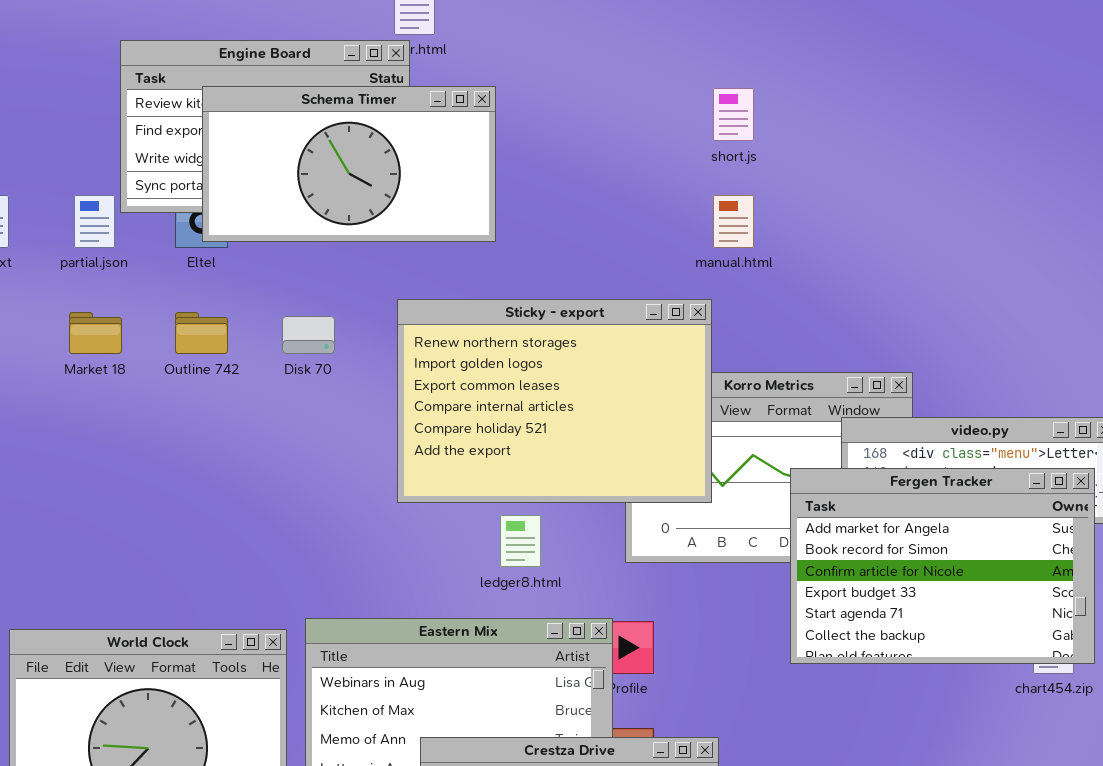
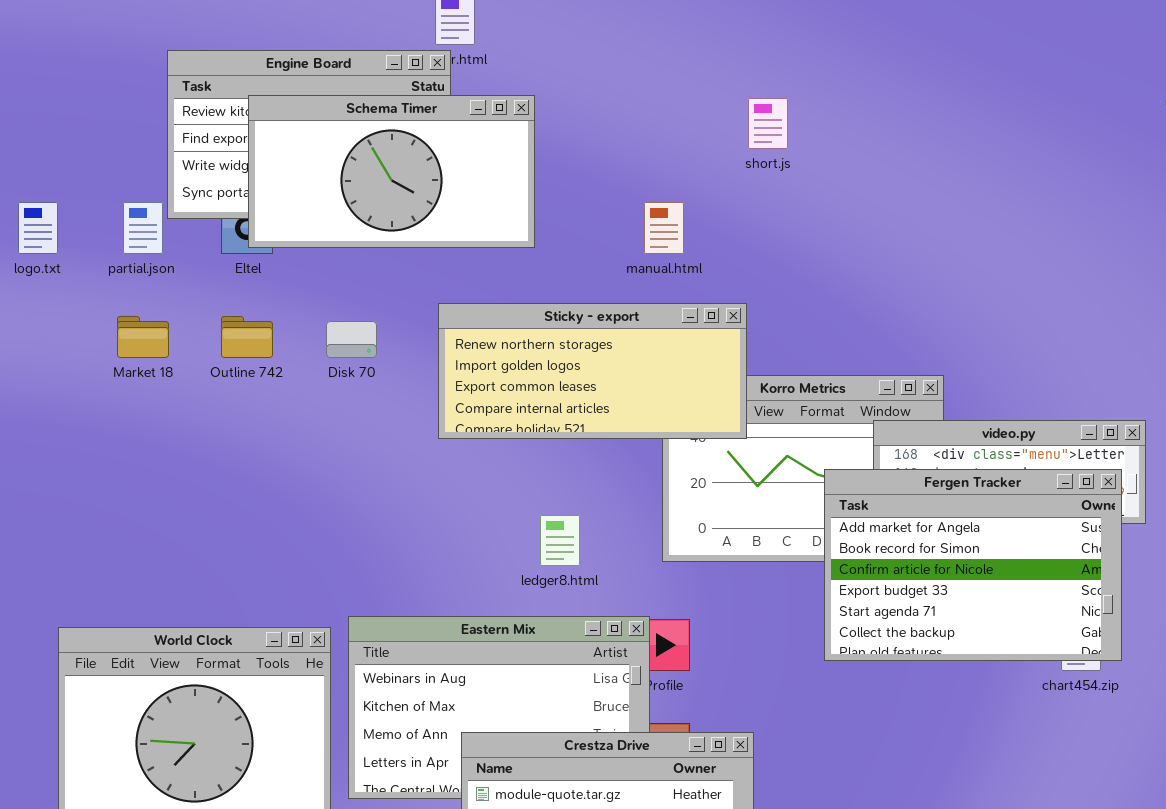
manual.html: [713,195,754,248] -> [644,202,684,254], moved
Sticky - export: [397,299,712,503] -> [438,303,747,439], resized

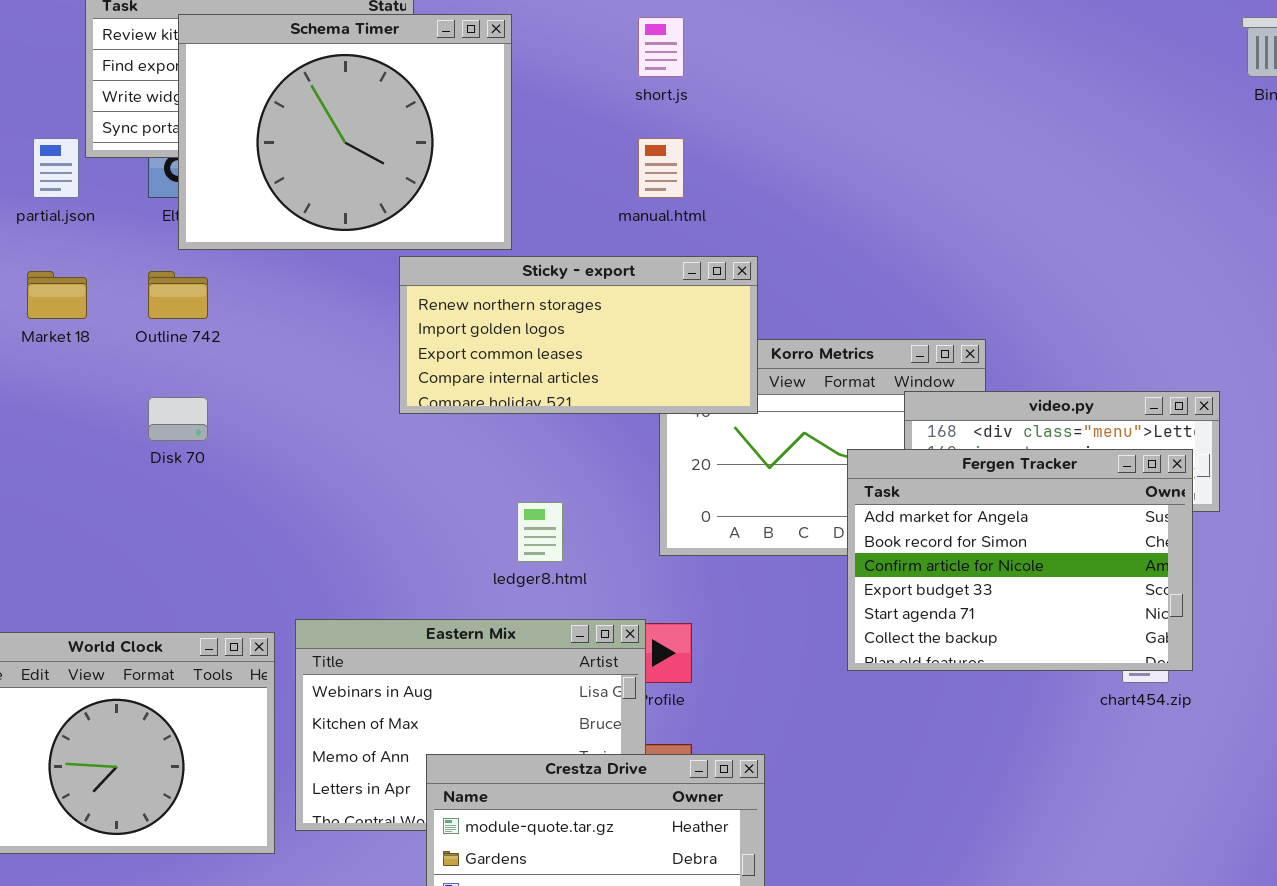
Schema Timer: [248,95,535,248] -> [178,14,512,250], resized
short.js: [748,98,788,149] -> [638,17,684,77], moved
Disk 70: [326,321,377,358] -> [148,397,208,441], moved

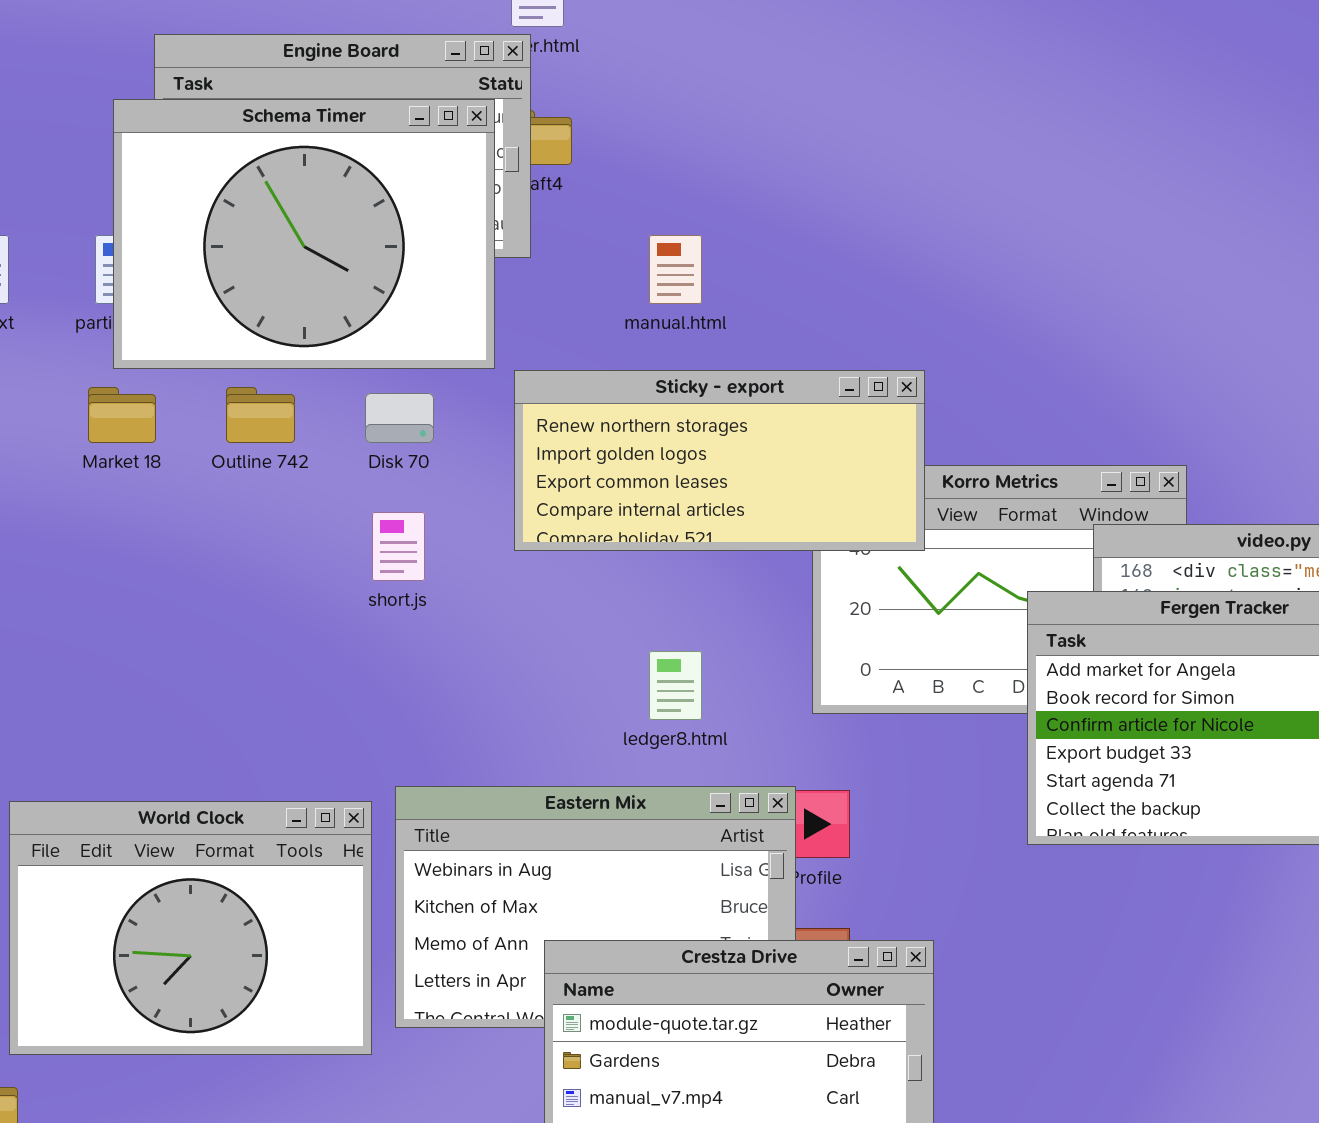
Schema Timer: [178,14,512,250] -> [113,99,495,369], moved
short.js: [638,17,684,77] -> [372,512,425,581], moved
manual.html: [638,138,684,198] -> [649,235,702,304], moved
Disk 70: [148,397,208,441] -> [365,393,434,443], moved

